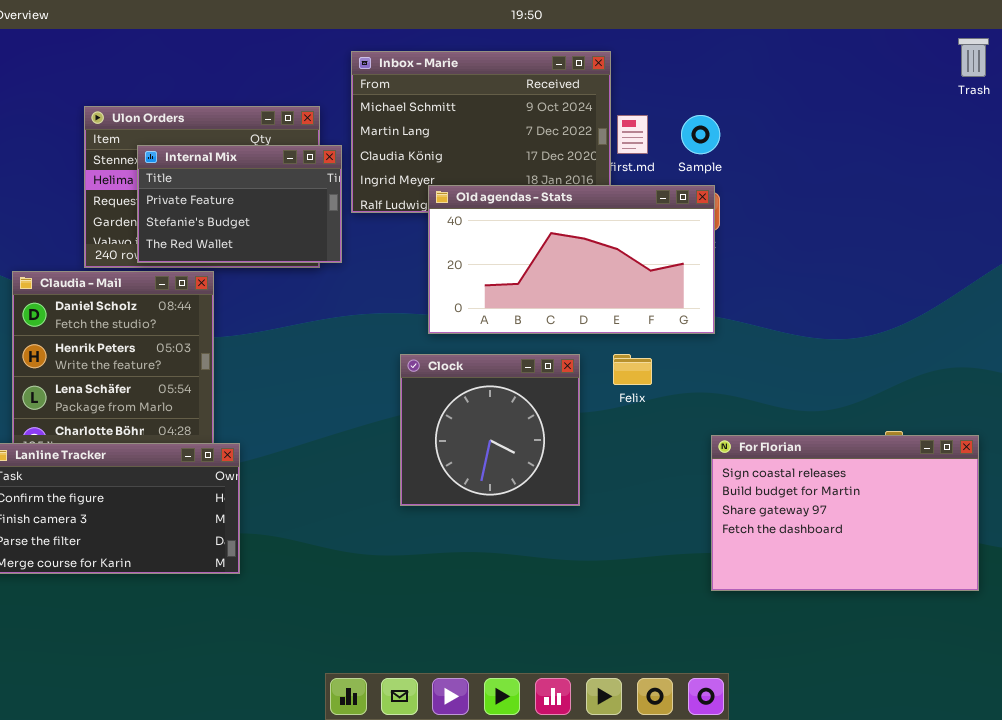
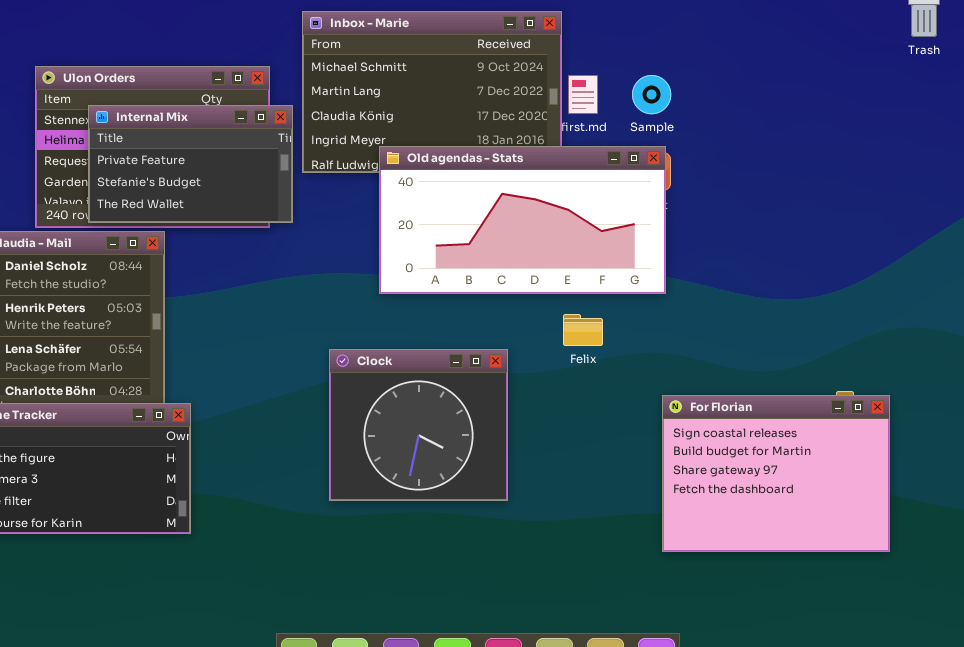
Clock: [400,354,580,506] -> [329,349,508,501], moved
For Florian: [711,435,979,591] -> [662,395,890,552], resized

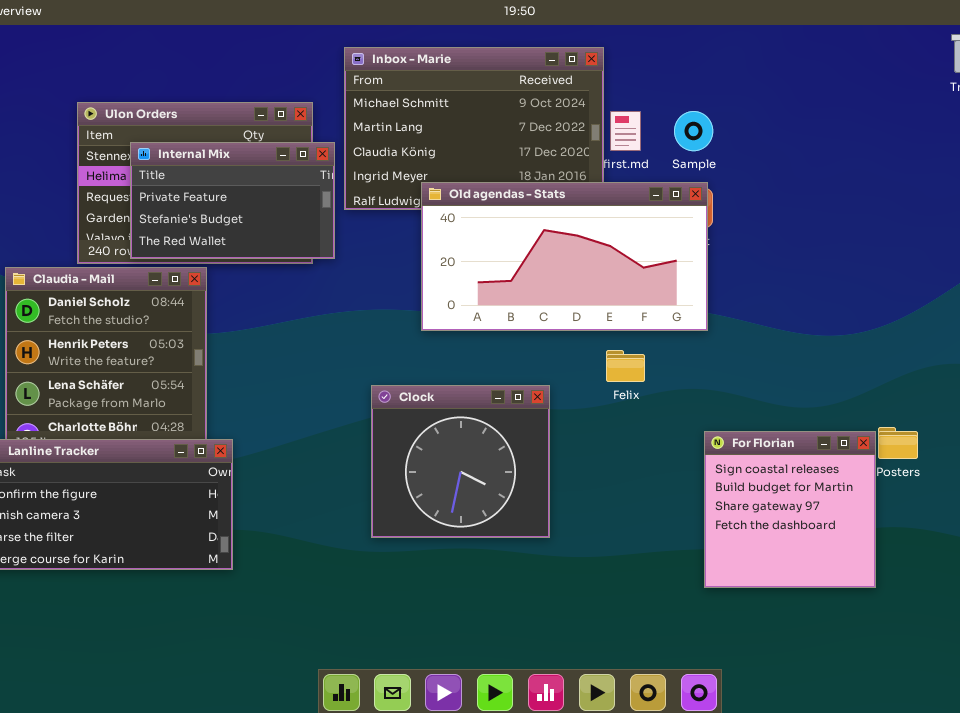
For Florian: [662,395,890,552] -> [704,431,876,588], resized

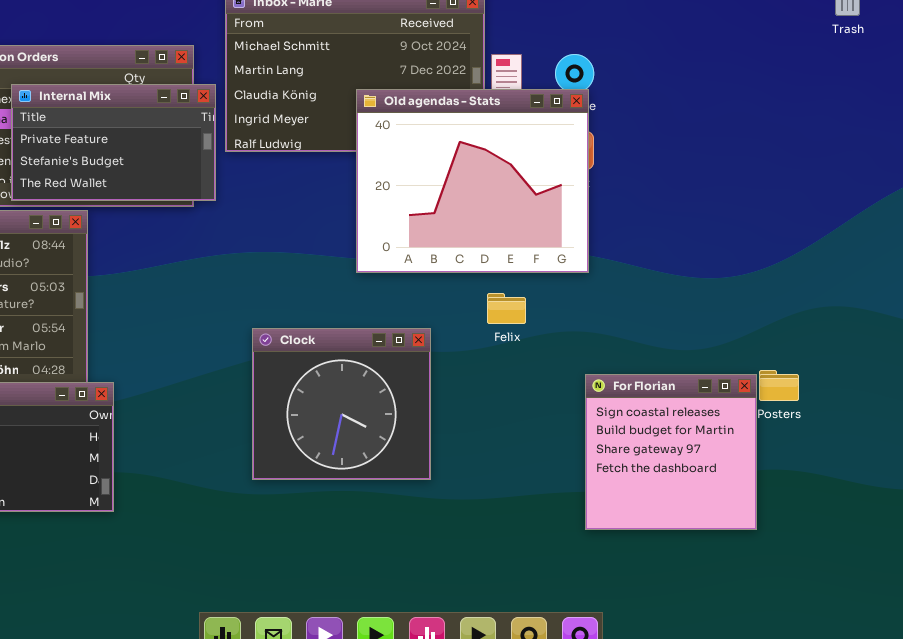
Old agendas - Stats: [421,182,708,331] -> [356,89,589,273], resized

